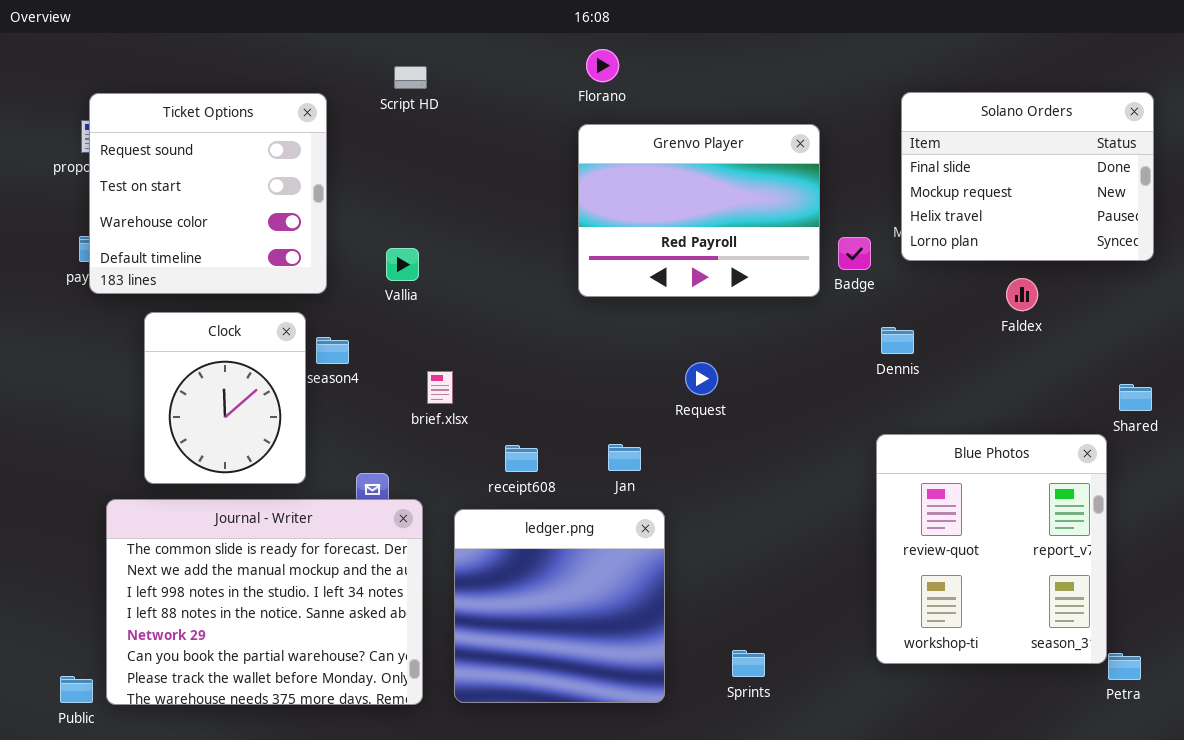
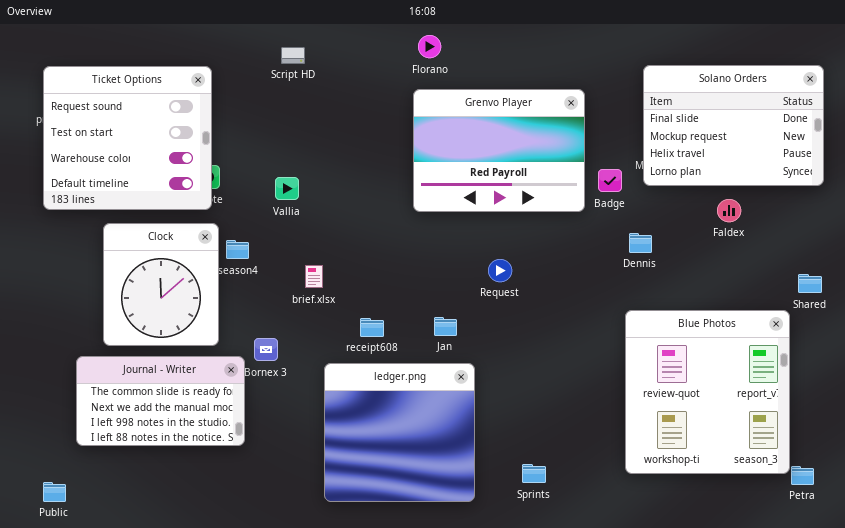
Ticket Options: [89,93,327,294] -> [43,66,212,210], moved
Journal - Writer: [106,499,423,705] -> [76,356,245,446], resized

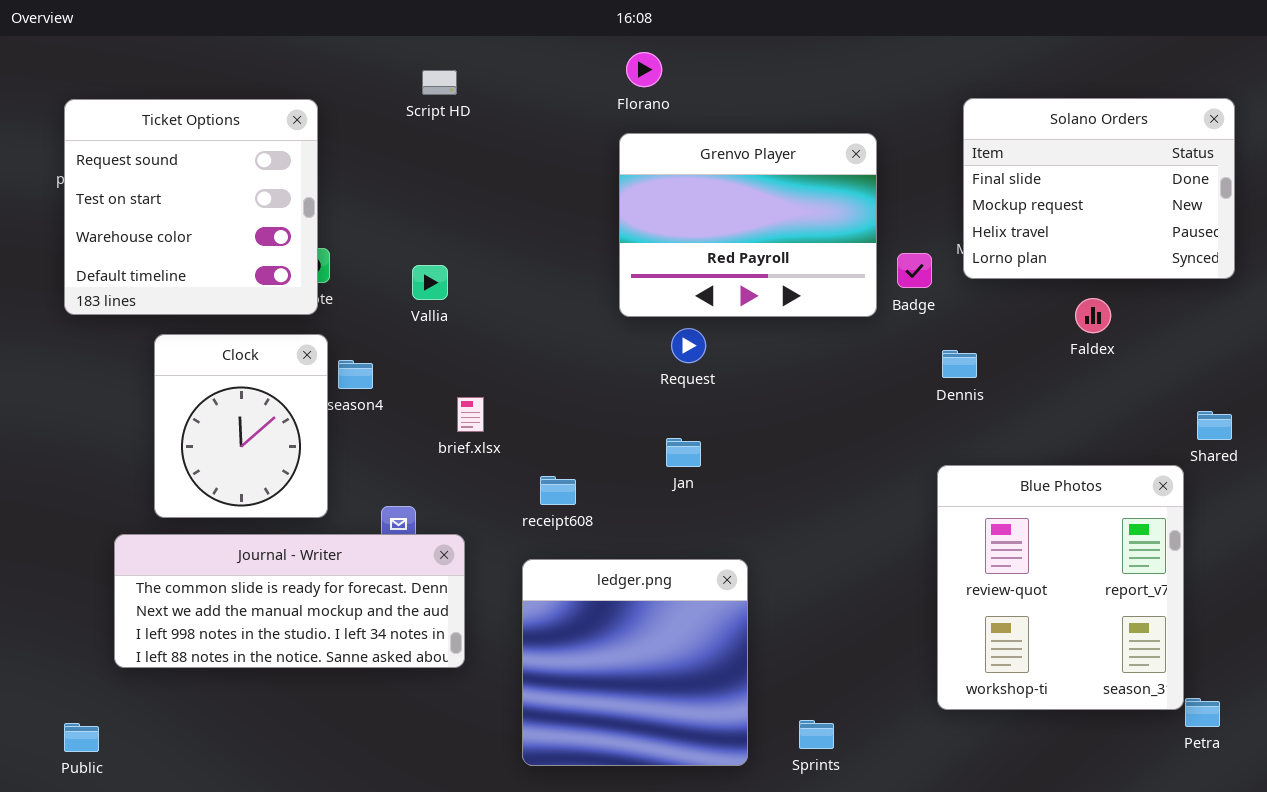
Request: [488,259,512,282] -> [671,328,706,363], moved
Jan: [434,317,457,336] -> [666,438,701,467], moved
Journal - Writer: [76,356,245,446] -> [114,534,465,668], resized
ledger.png: [324,363,475,502] -> [522,559,748,766], moved
Sprints: [522,464,546,483] -> [799,720,834,749], moved

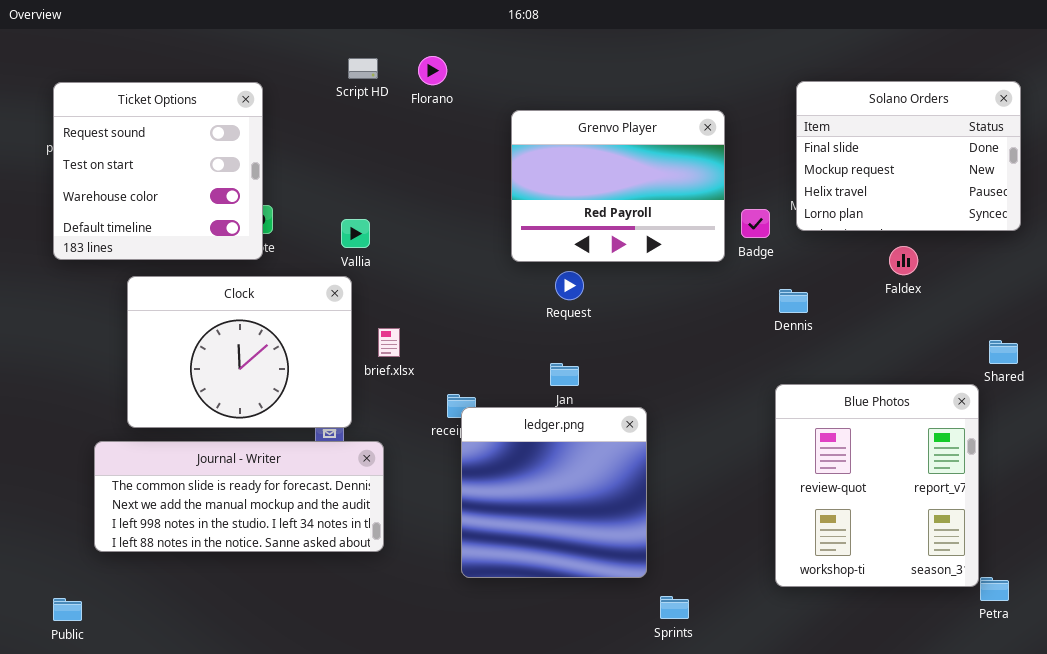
Florano: [626,52,662,87] -> [418,56,447,85], moved
Clock: [154,334,328,518] -> [127,276,352,428], resized
ledger.png: [522,559,748,766] -> [461,407,647,578], moved

